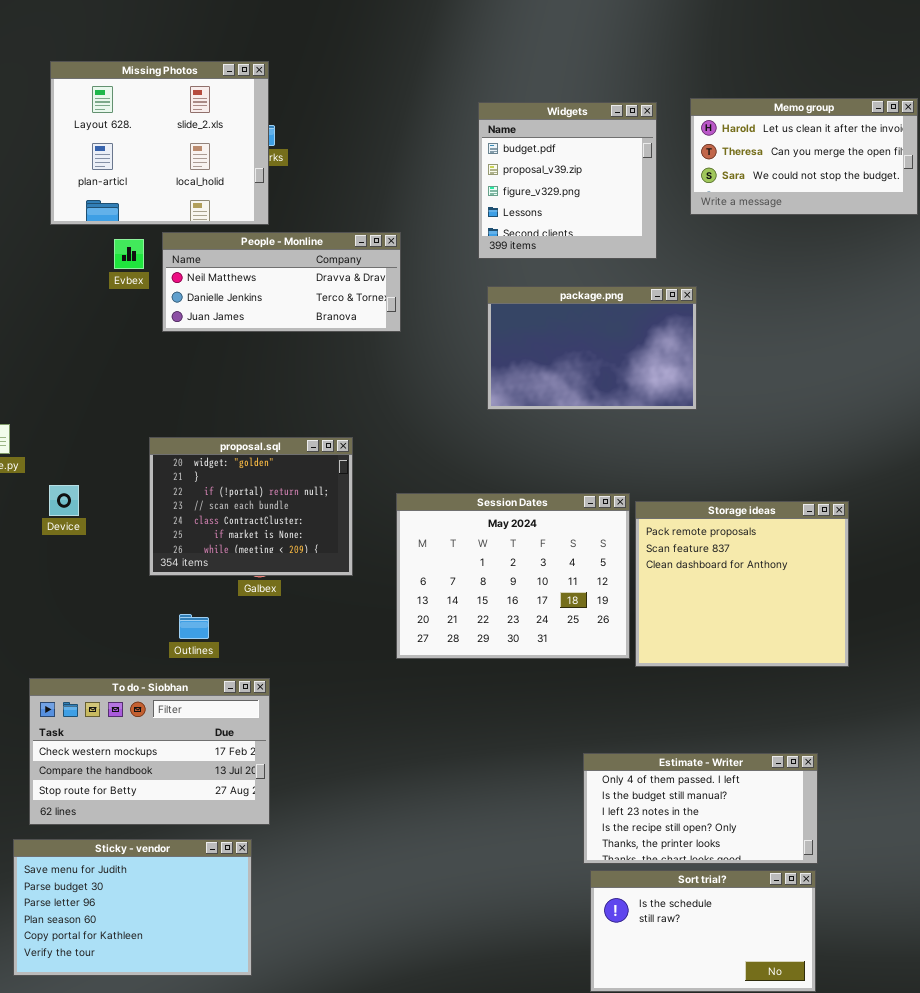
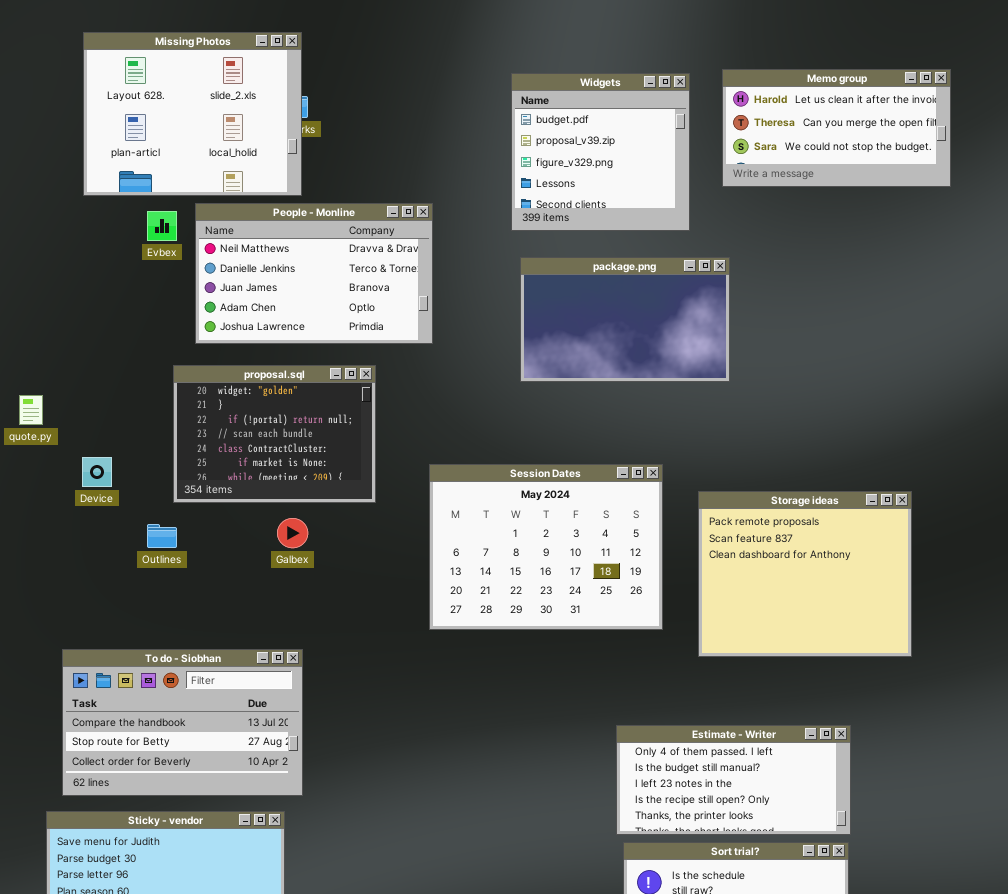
People - Monline: [162,232,401,332] -> [195,203,433,344], resized
proposal.sql: [149,437,353,576] -> [173,365,376,503], moved
Storage ideas: [635,501,849,667] -> [698,491,912,657], moved
Outlines: [179,614,209,639] -> [147,524,177,548], moved
To do - Siobhan: [29,678,270,825] -> [62,649,303,796], scrolled down 1 row

